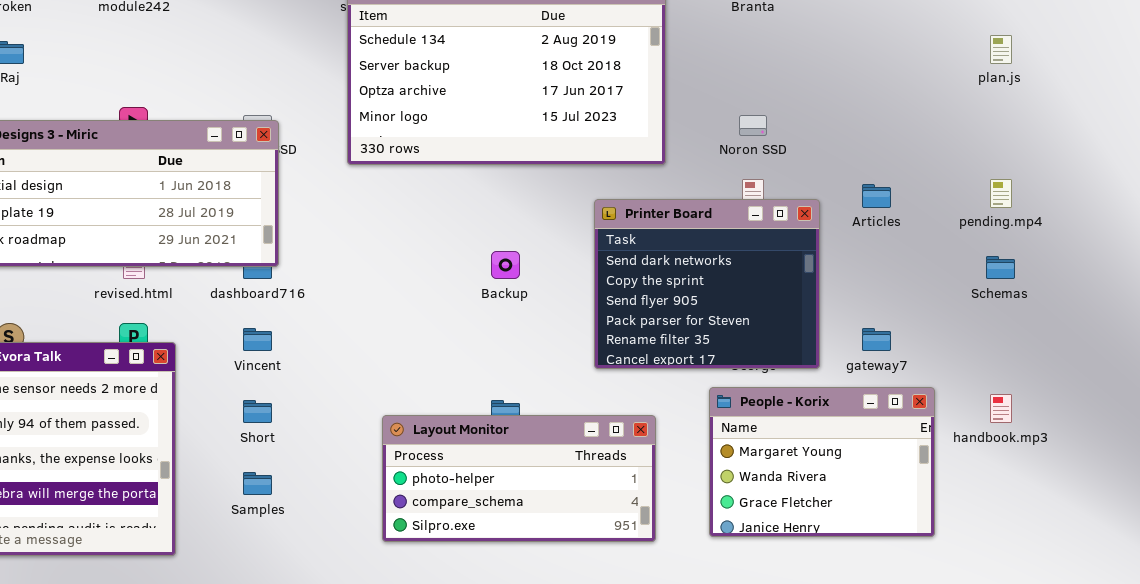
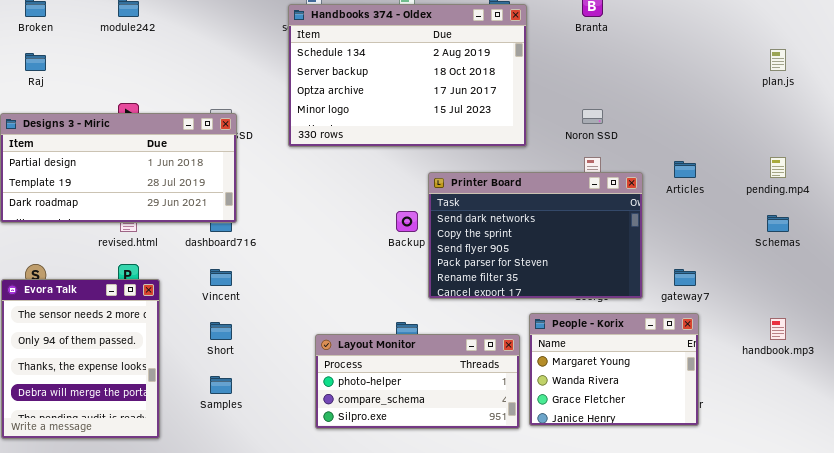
Printer Board: [594,199,820,369] -> [428,172,643,299], resized
People - Korix: [709,387,935,537] -> [529,313,699,426], moved

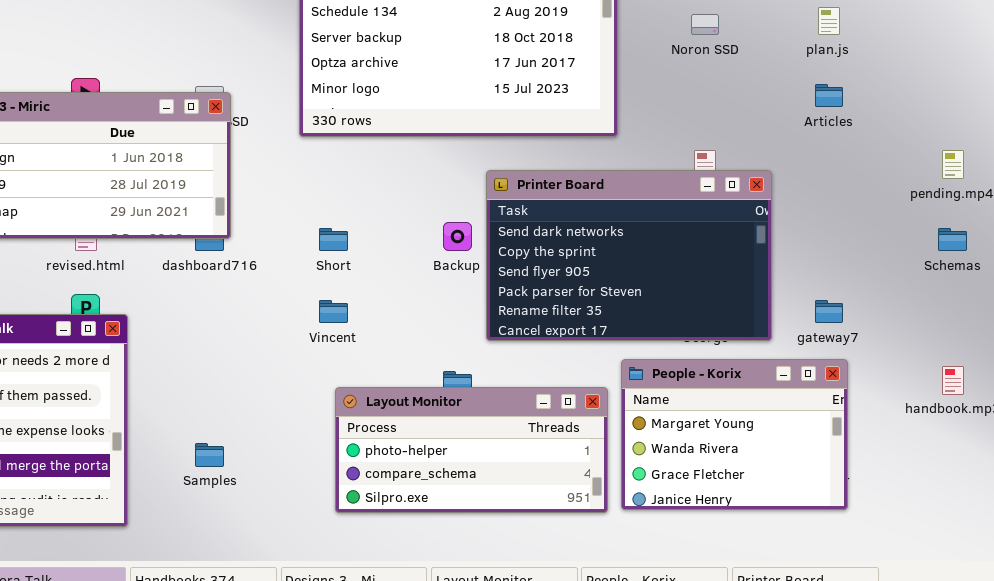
plan.js: [770,49,786,71] -> [818,7,840,35], moved
Noron SSD: [582,109,603,124] -> [691,14,719,35], moved
Articles: [674,161,696,178] -> [815,84,843,107], moved
Vincent: [210,269,232,286] -> [319,300,348,323], moved
Short: [210,322,232,340] -> [319,228,348,251], moved

